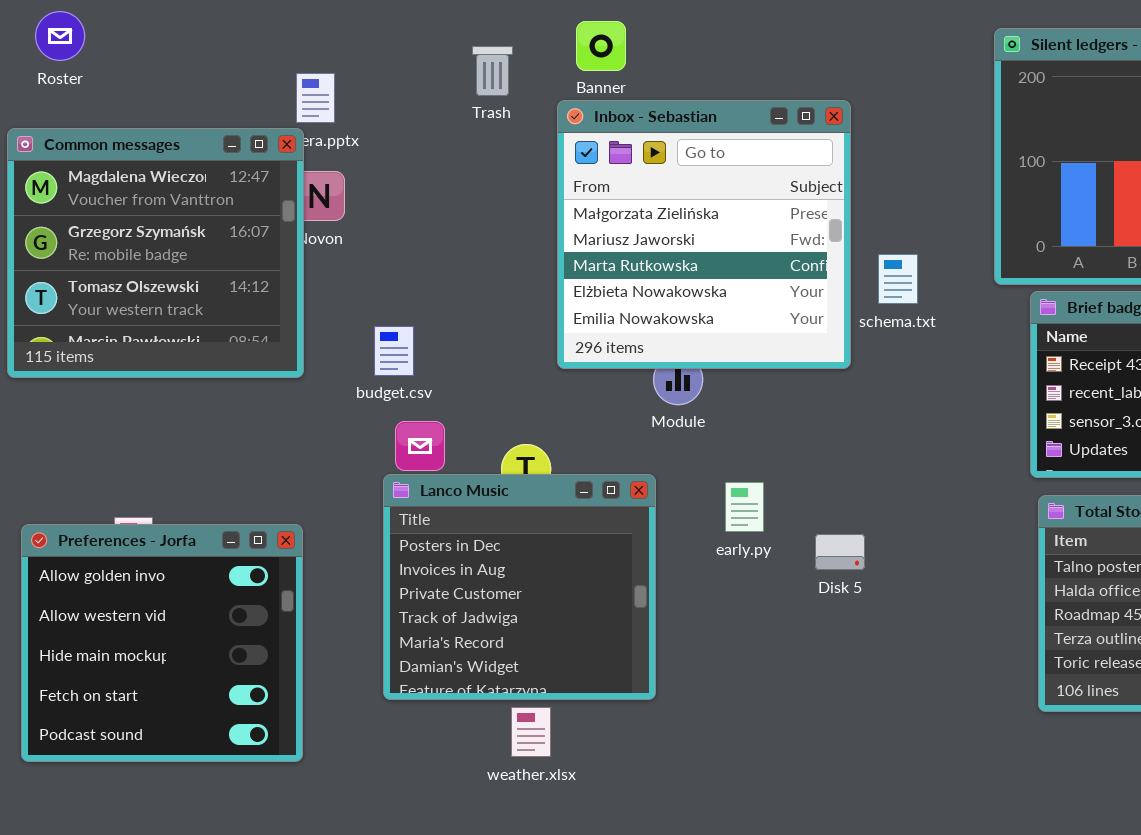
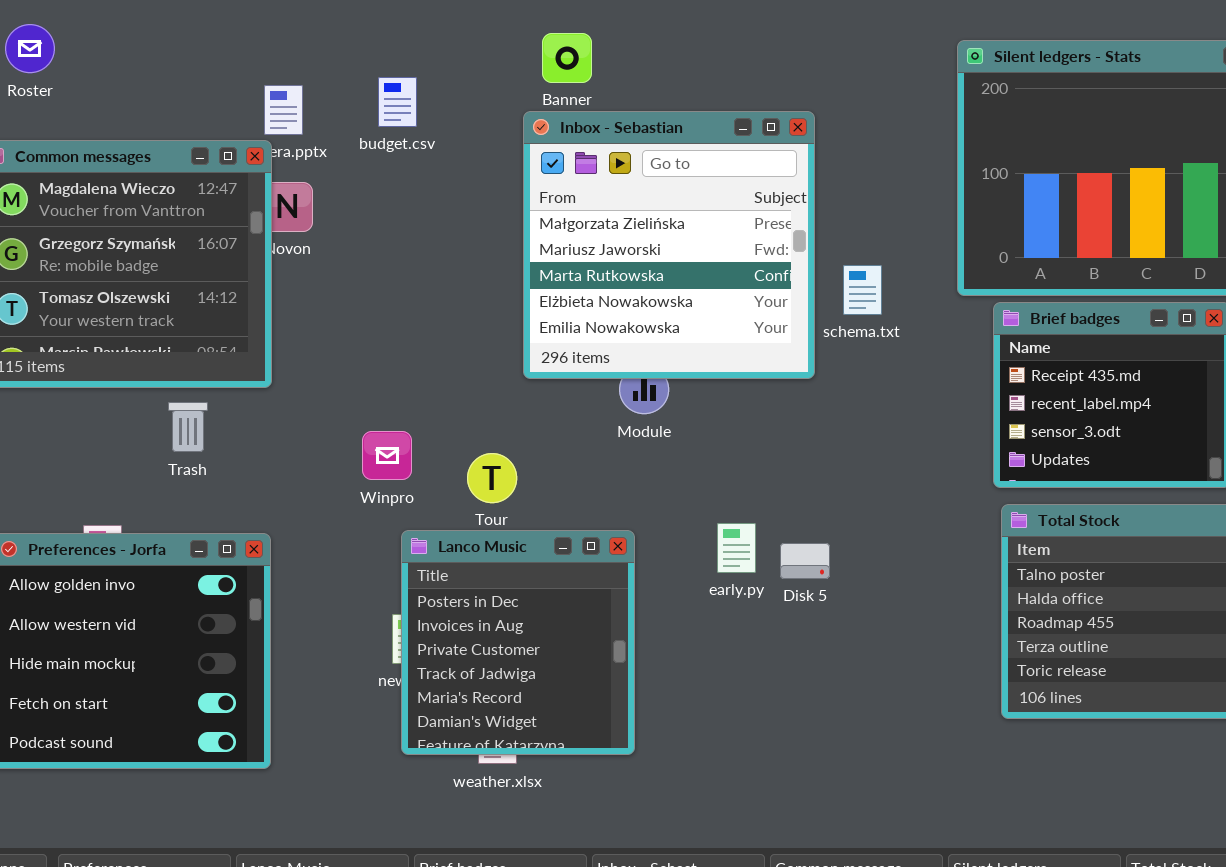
Trash: [472,46,513,96] -> [168,402,208,452], moved
budget.csv: [374,326,414,376] -> [378,77,417,127], moved
Lanco Music: [383,474,656,700] -> [401,530,635,755], moved, resized
early.py: [725,482,764,532] -> [717,523,756,573], moved

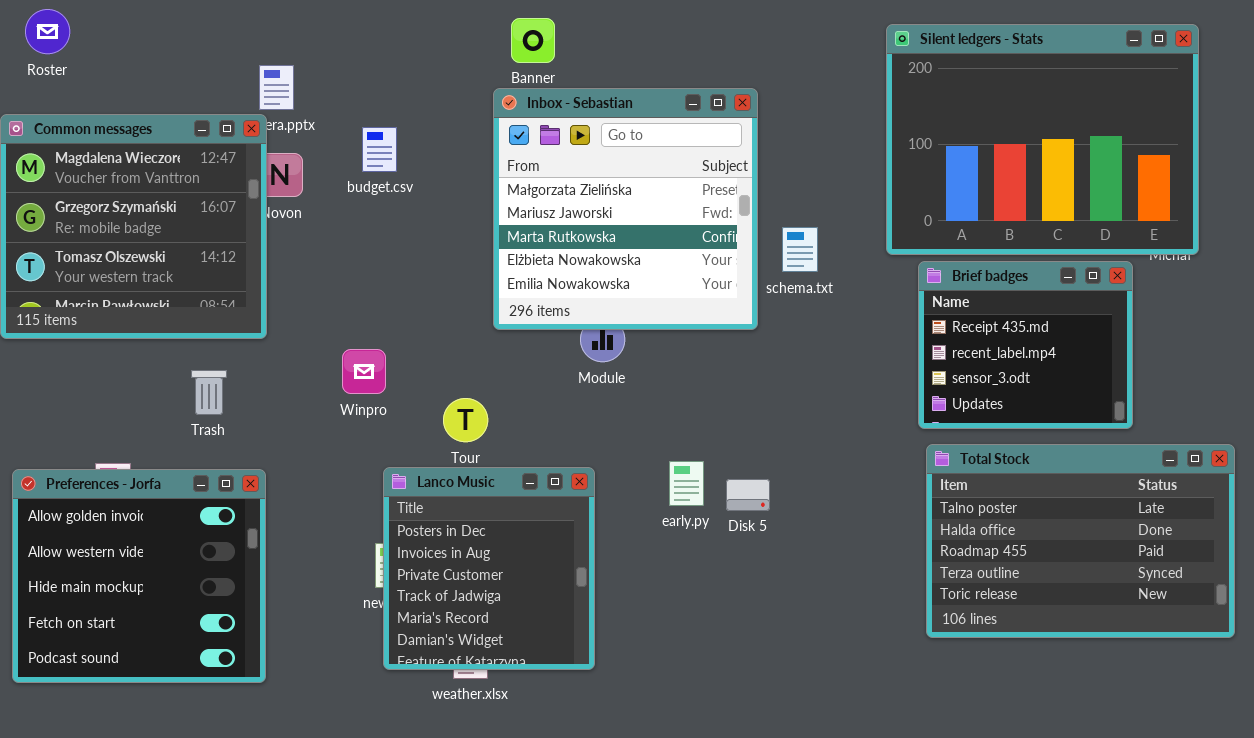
budget.csv: [378,77,417,127] -> [362,127,397,172], moved
Trash: [168,402,208,452] -> [191,370,227,415], moved
Winpro: [362,431,412,480] -> [342,349,386,394], moved

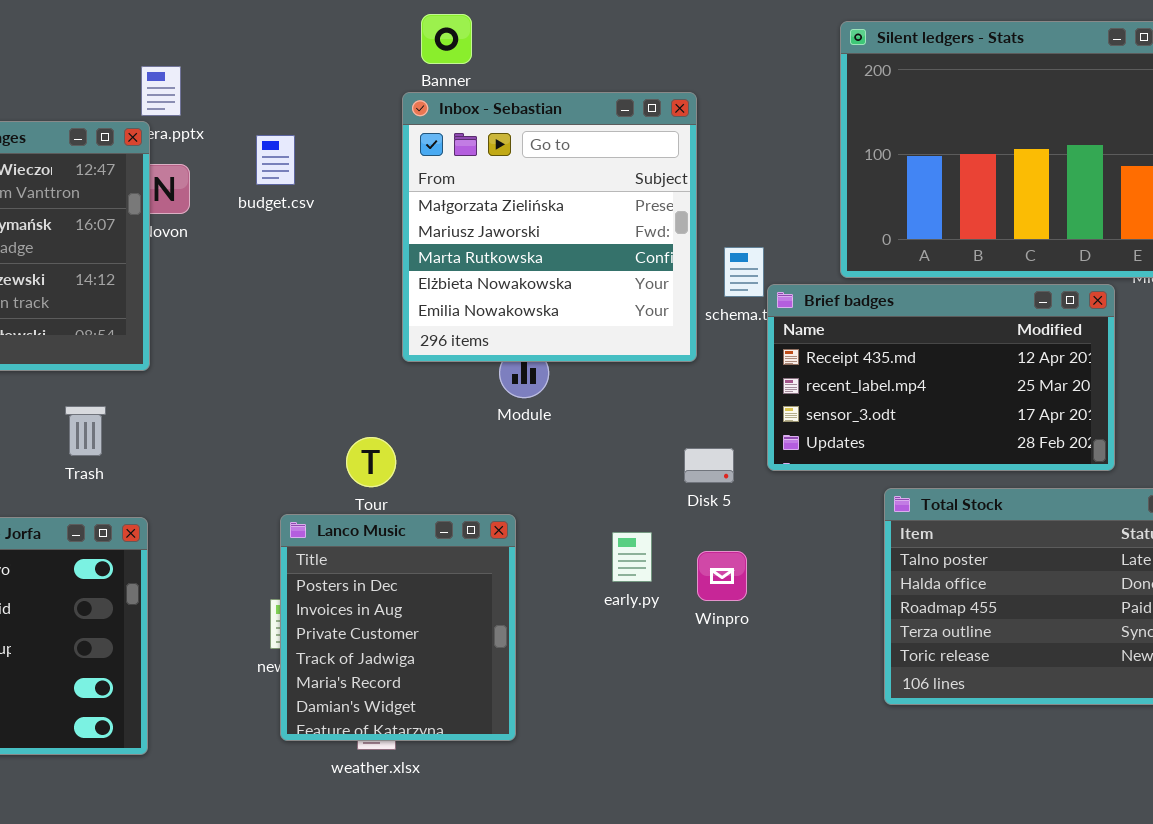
Brief badges: [918,261,1133,429] -> [767,284,1115,471], resized
Winpro: [342,349,386,394] -> [697,551,747,601], moved
early.py: [669,461,704,506] -> [612,532,652,582], moved
Disk 5: [726,479,770,511] -> [684,448,734,483], moved

